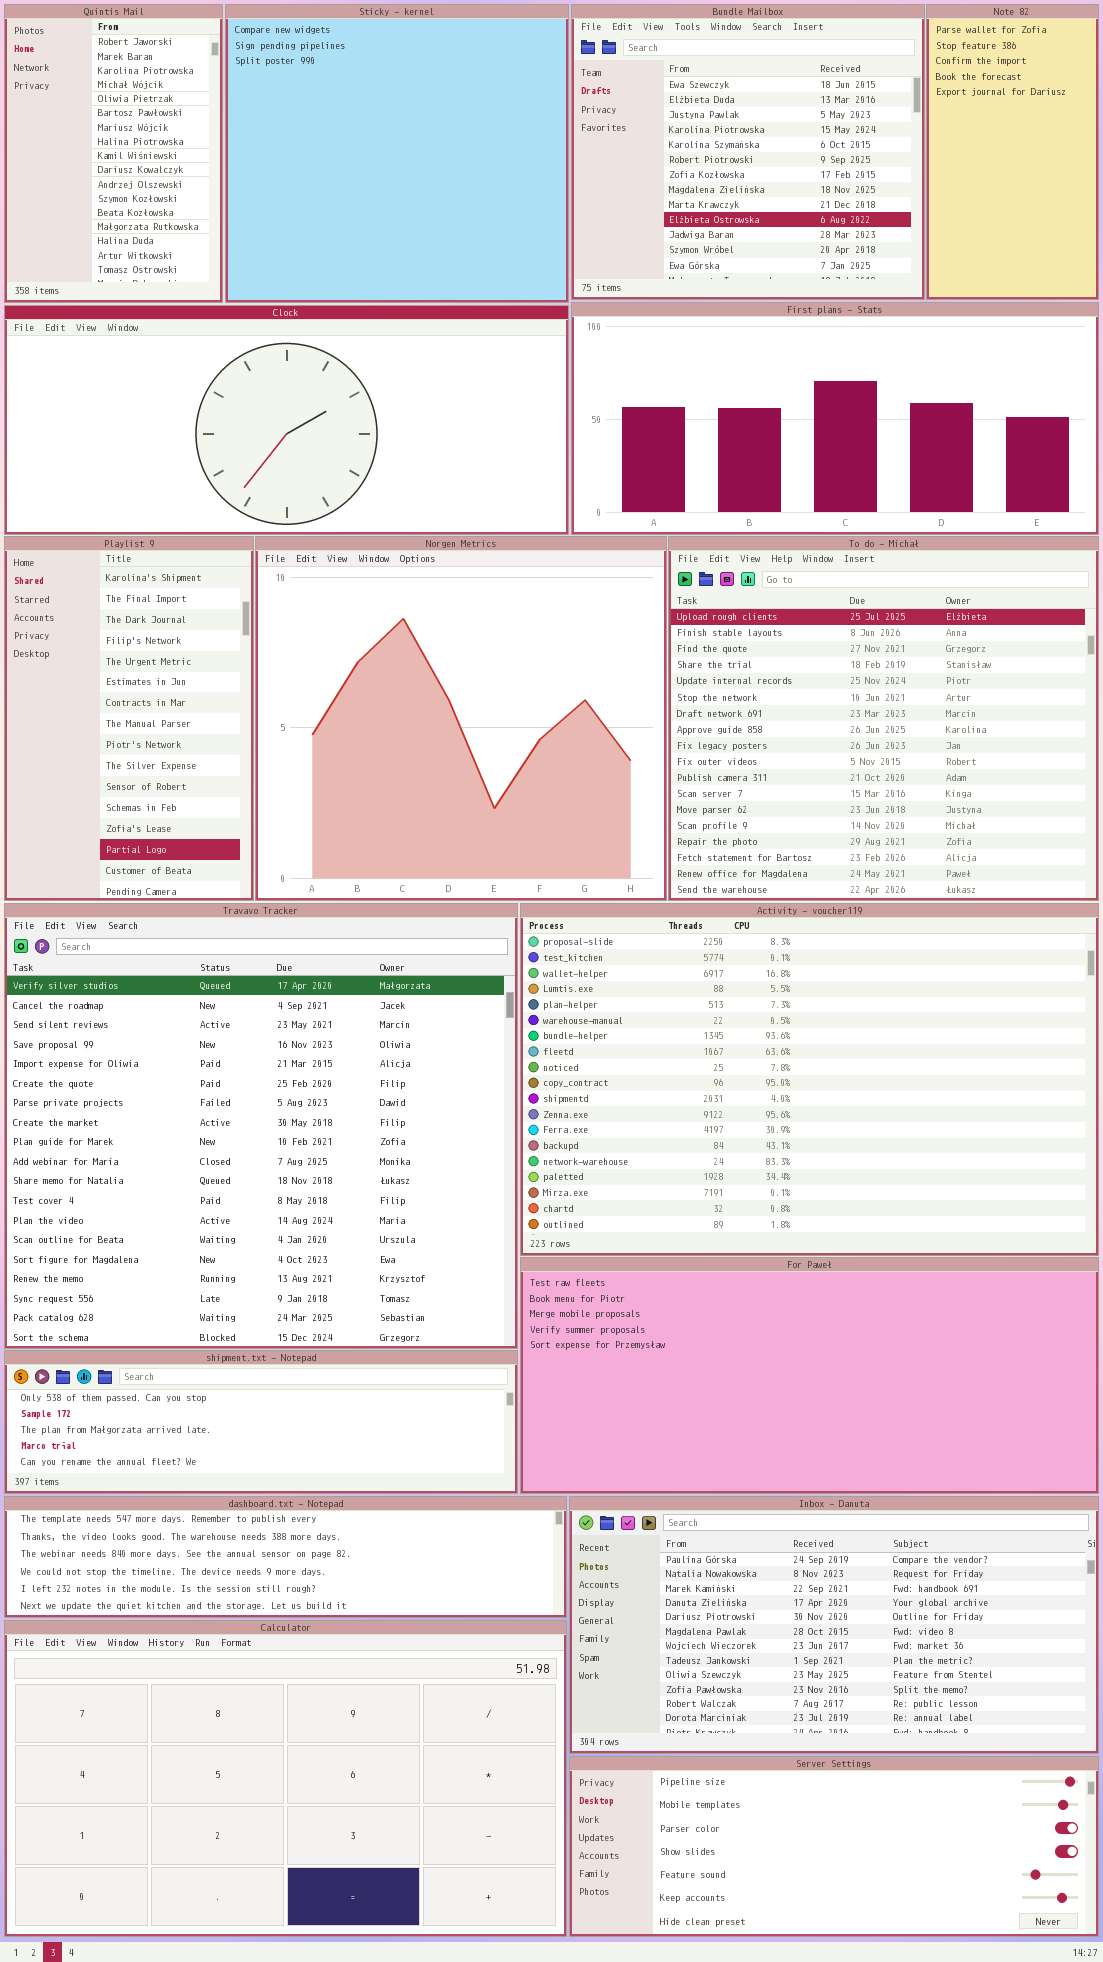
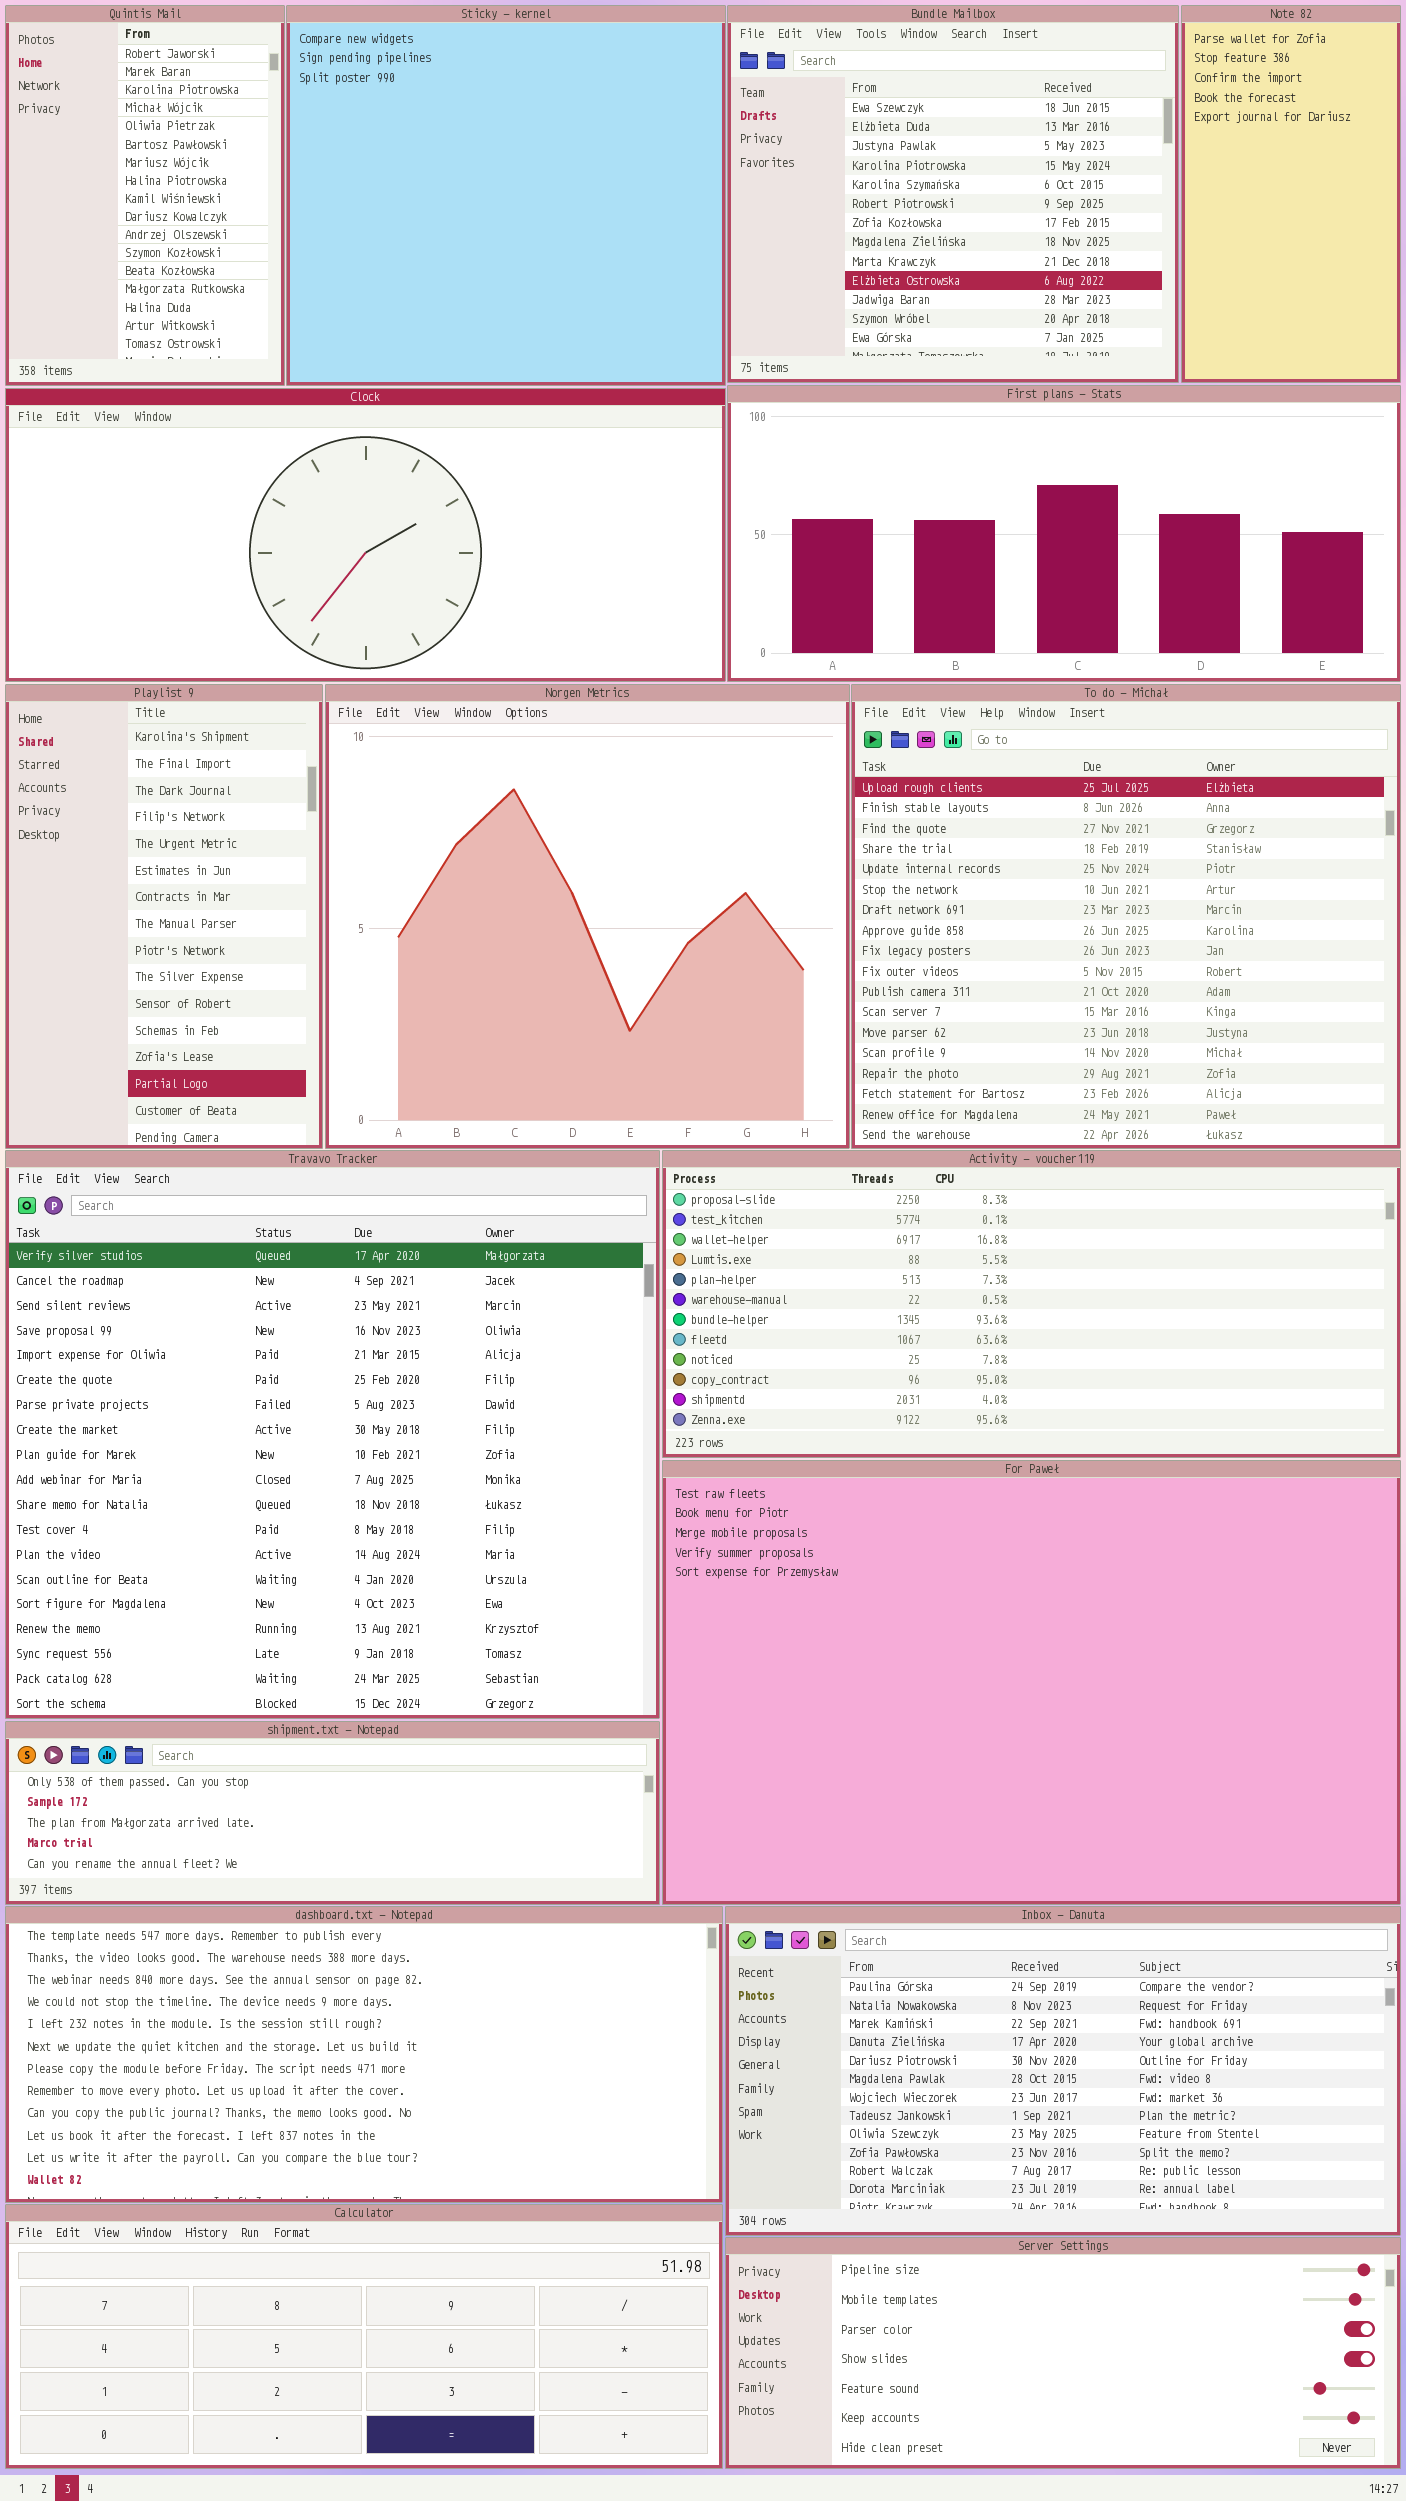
Activity - voucher119: [520,903,1099,1256] -> [662,1150,1401,1458], resized
For Paweł: [520,1257,1099,1494] -> [662,1460,1401,1905], resized
dashboard.txt - Notepad: [4,1496,567,1618] -> [5,1906,723,2203], resized
Calculator: [4,1620,567,1937] -> [5,2204,723,2469], resized

